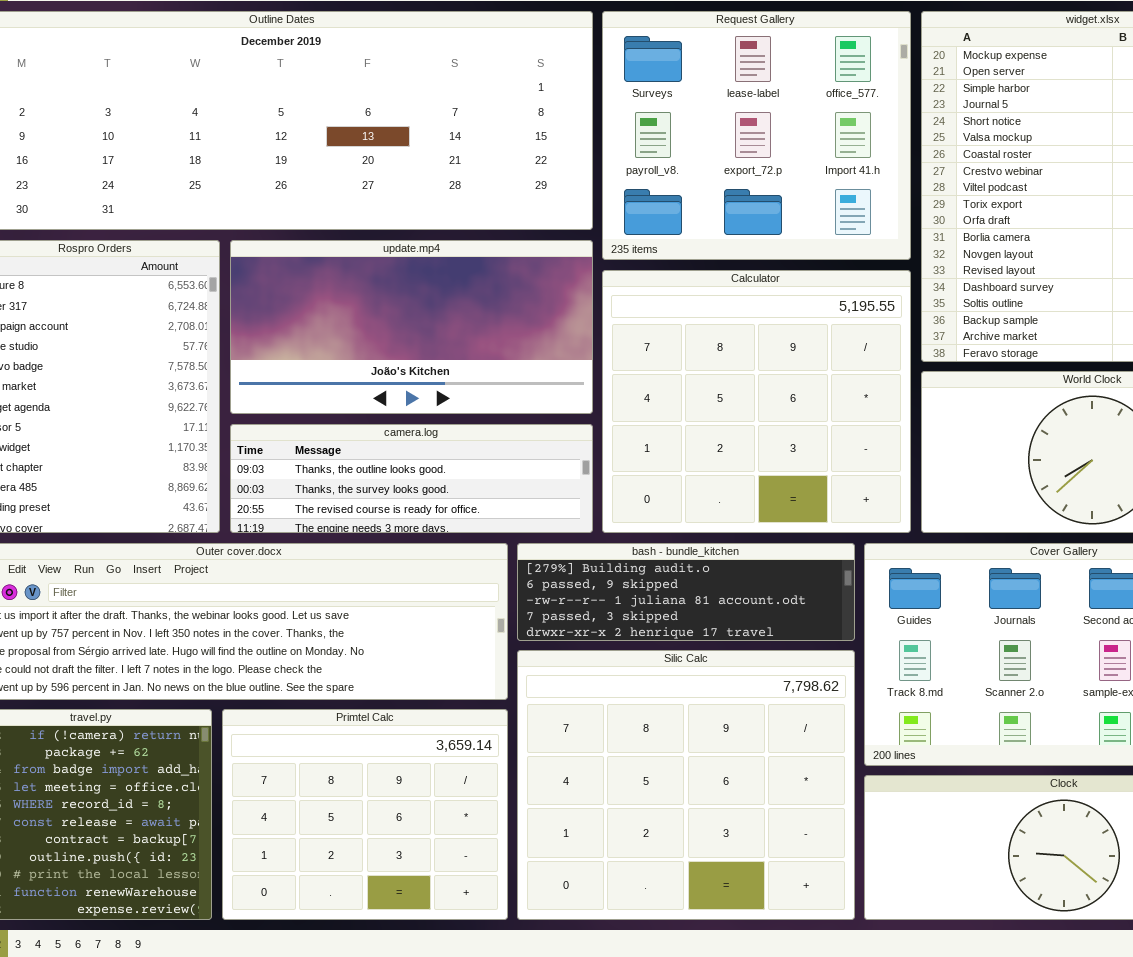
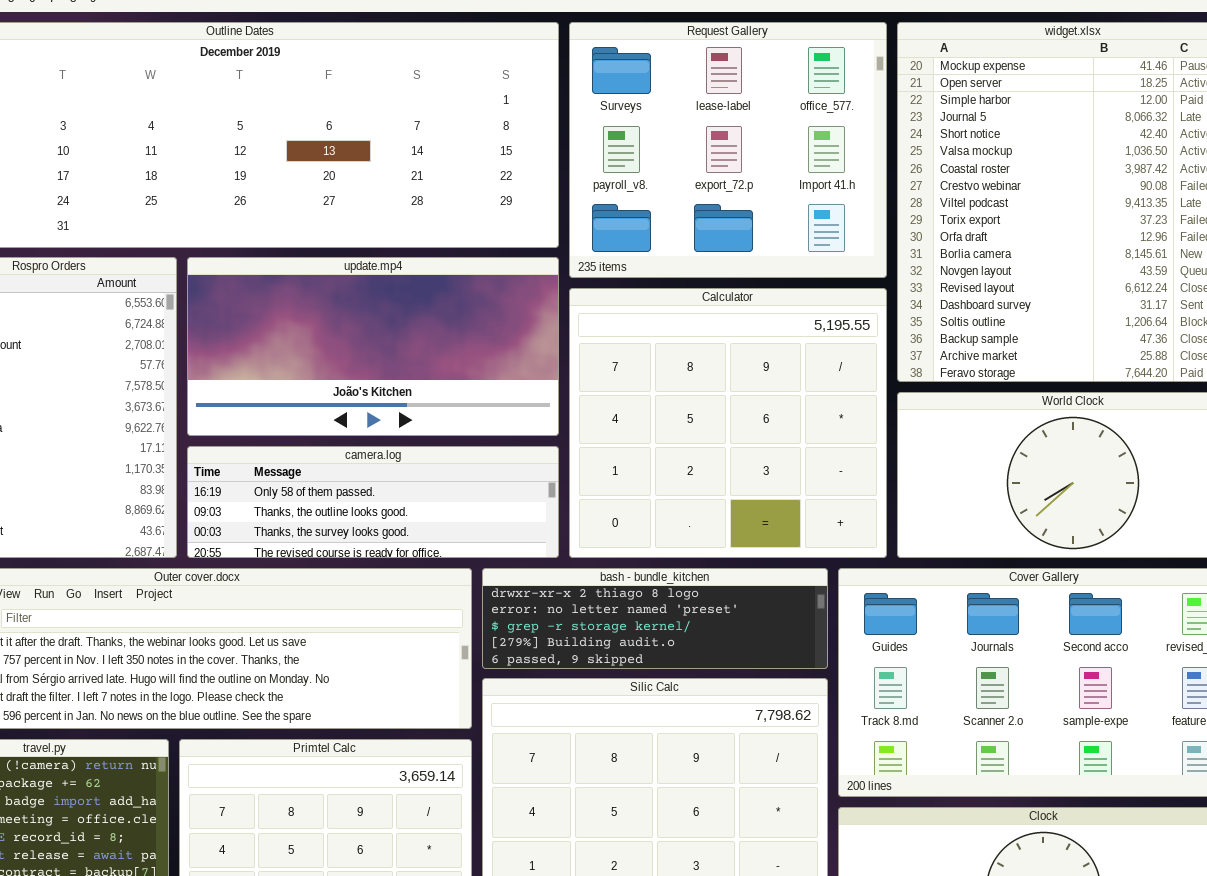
camera.log: [230,424,593,533] -> [187,446,559,558], scrolled up 1 row
bash - bundle_kitchen: [517,543,855,641] -> [482,568,828,669], scrolled up 3 rows

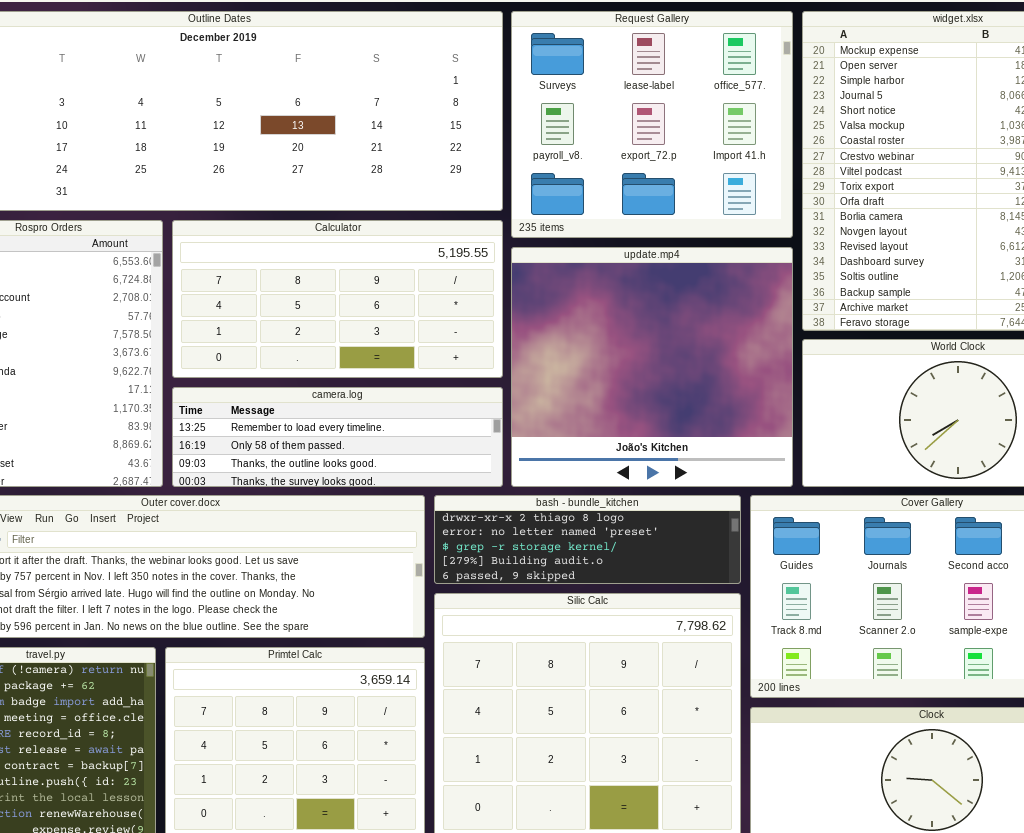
update.mp4: [187,257,559,436] -> [511,247,793,487], moved, resized
Calculator: [569,288,887,558] -> [172,220,503,378], moved, resized
camera.log: [187,446,559,558] -> [172,387,503,487], scrolled up 1 row

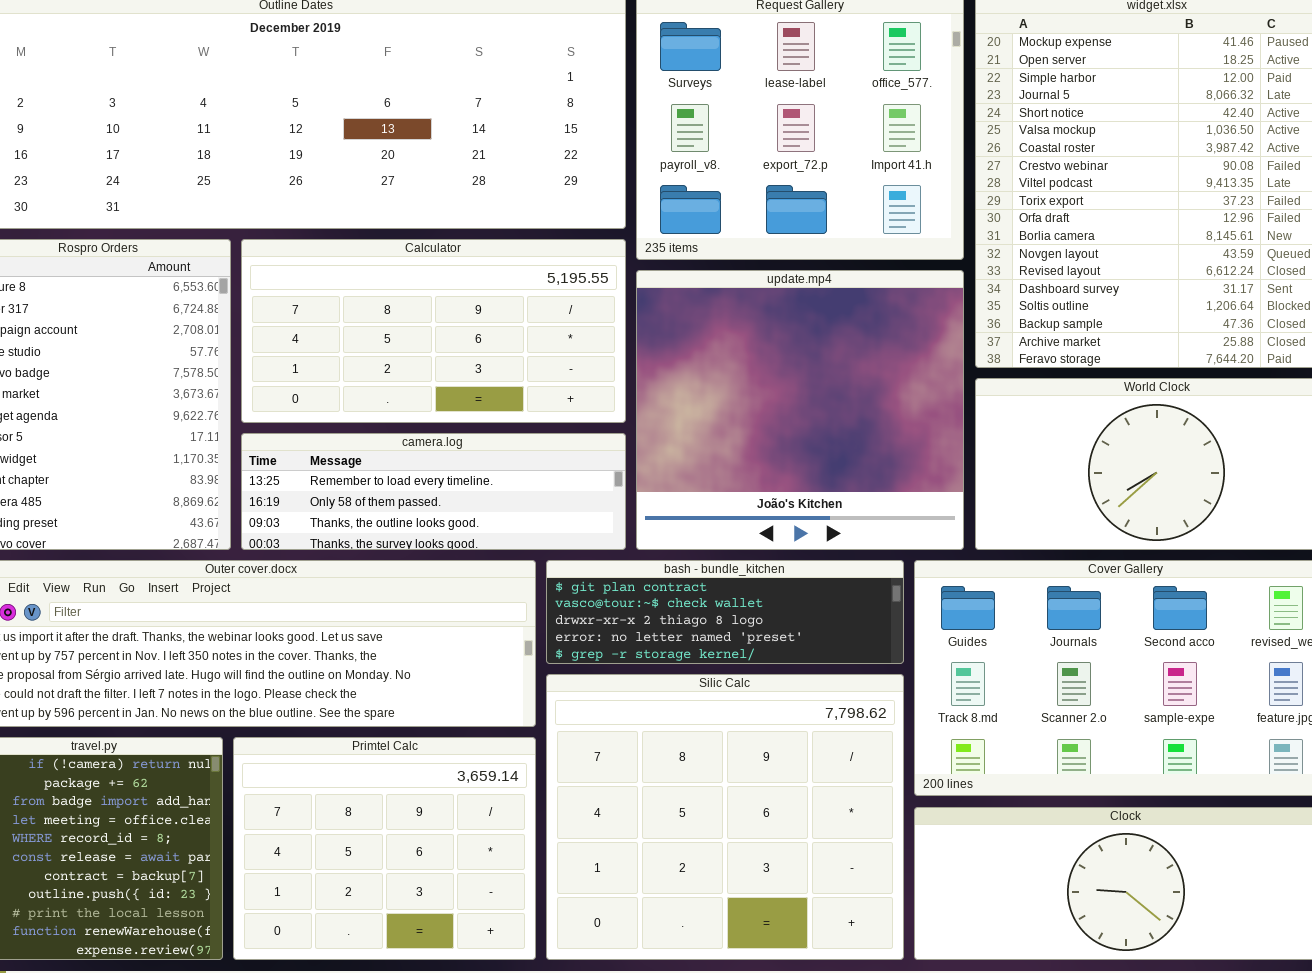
bash - bundle_kitchen: [434,495,741,584] -> [546,560,904,664], scrolled up 2 rows

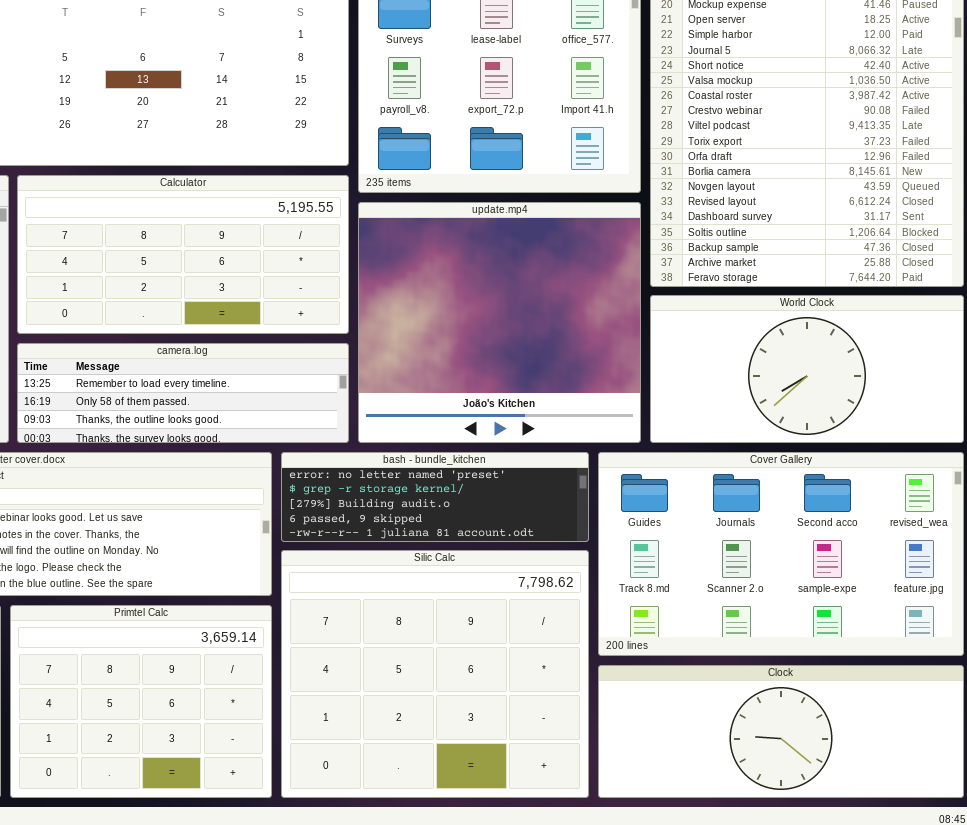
bash - bundle_kitchen: [546,560,904,664] -> [281,452,589,542], scrolled down 3 rows

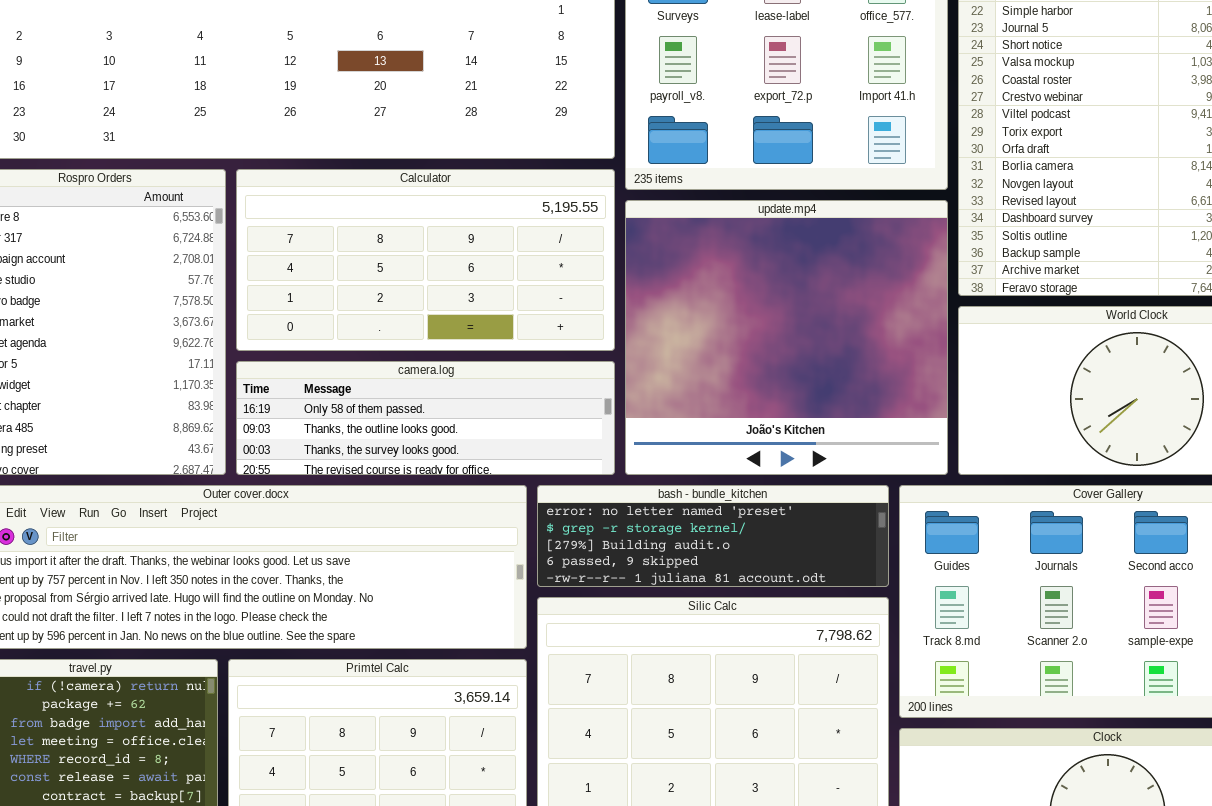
camera.log: [17,343,349,443] -> [236,361,615,475], scrolled down 1 row

